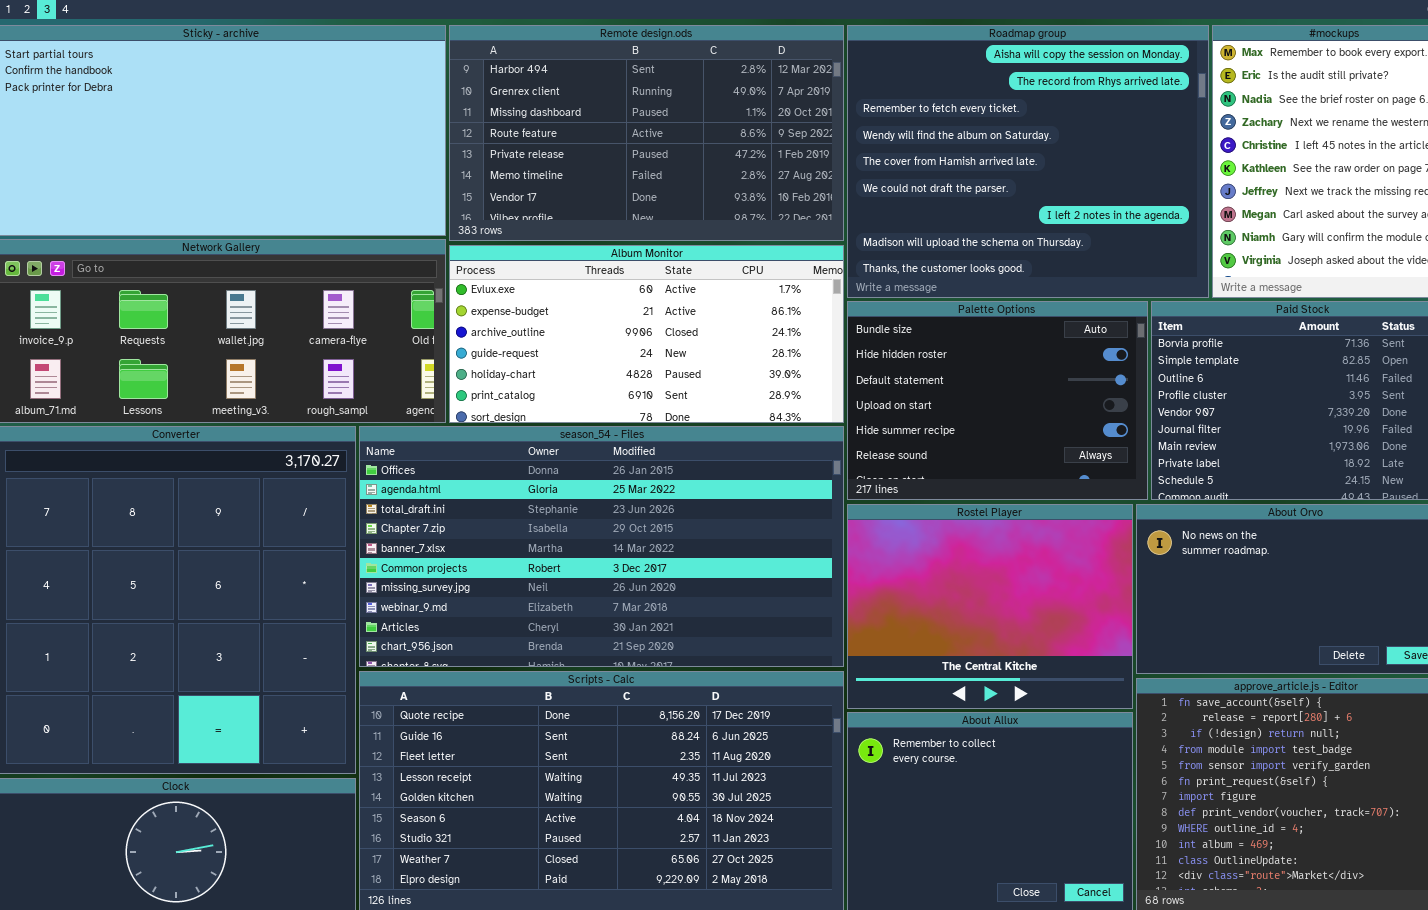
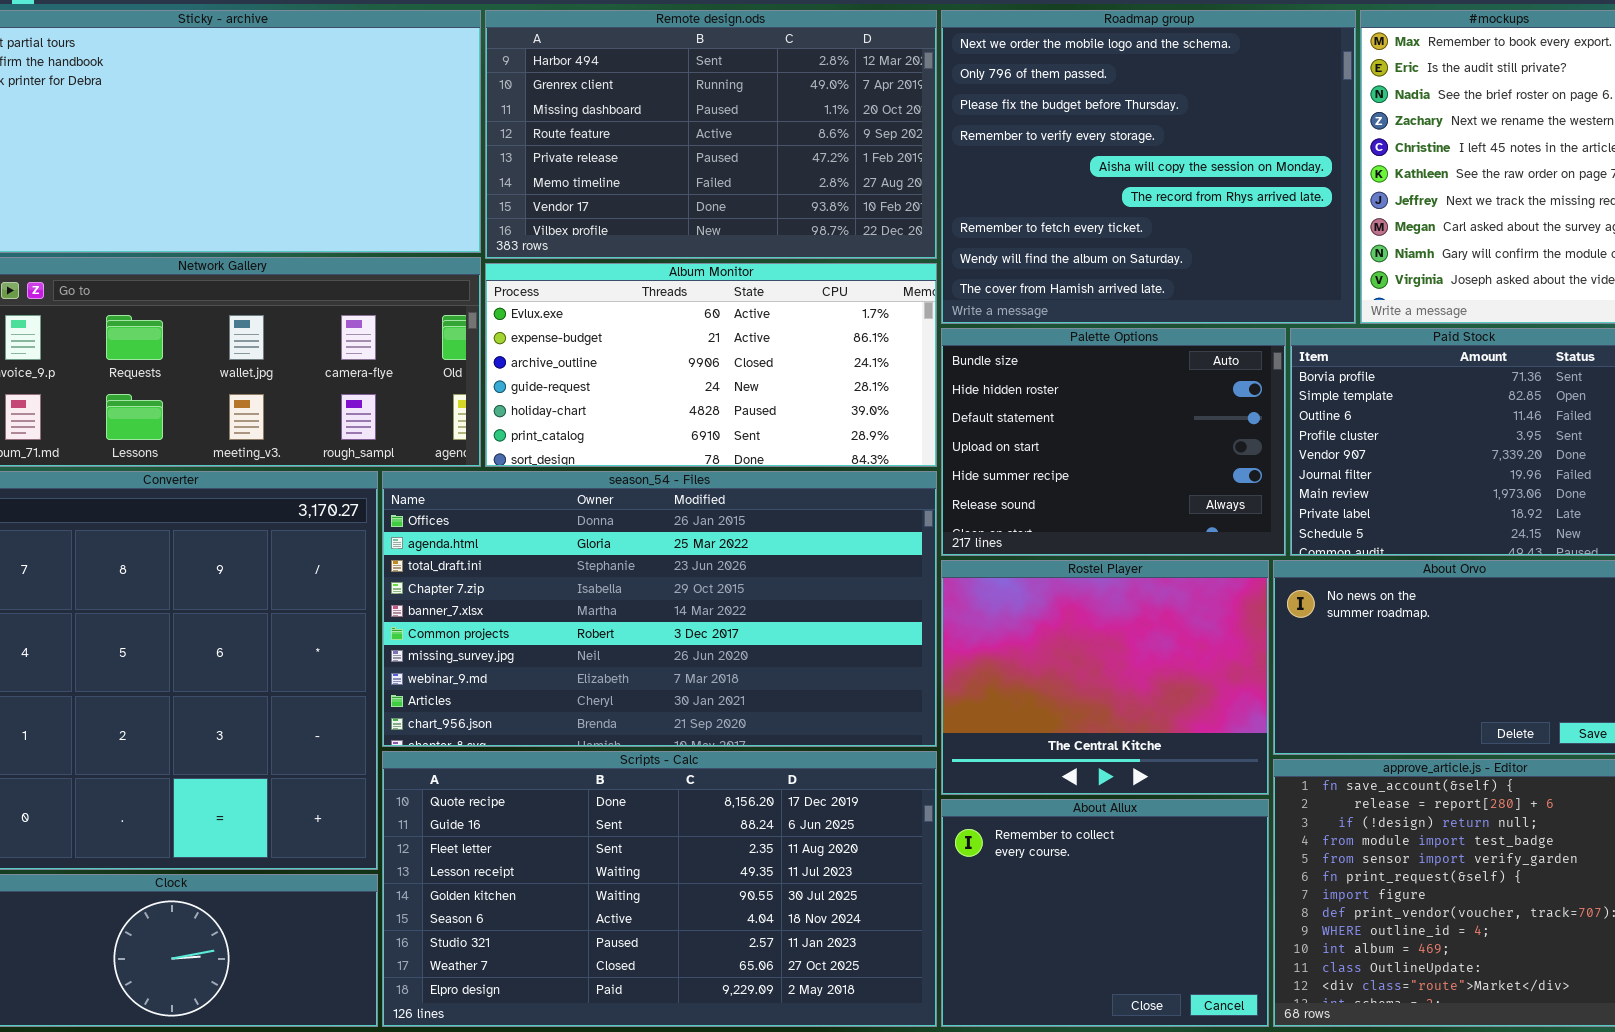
Roadmap group: [847,25,1209,298] -> [941,10,1356,324], scrolled up 4 rows

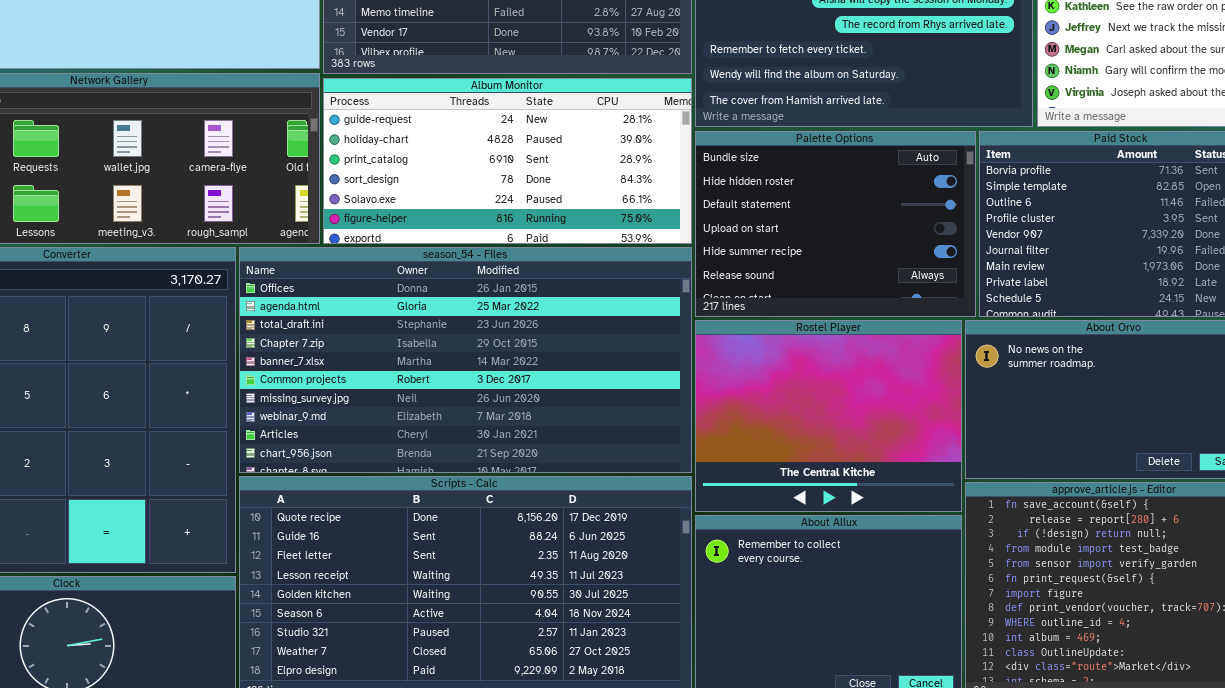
Album Monitor: [485,263,937,467] -> [323,78,692,244], scrolled down 3 rows

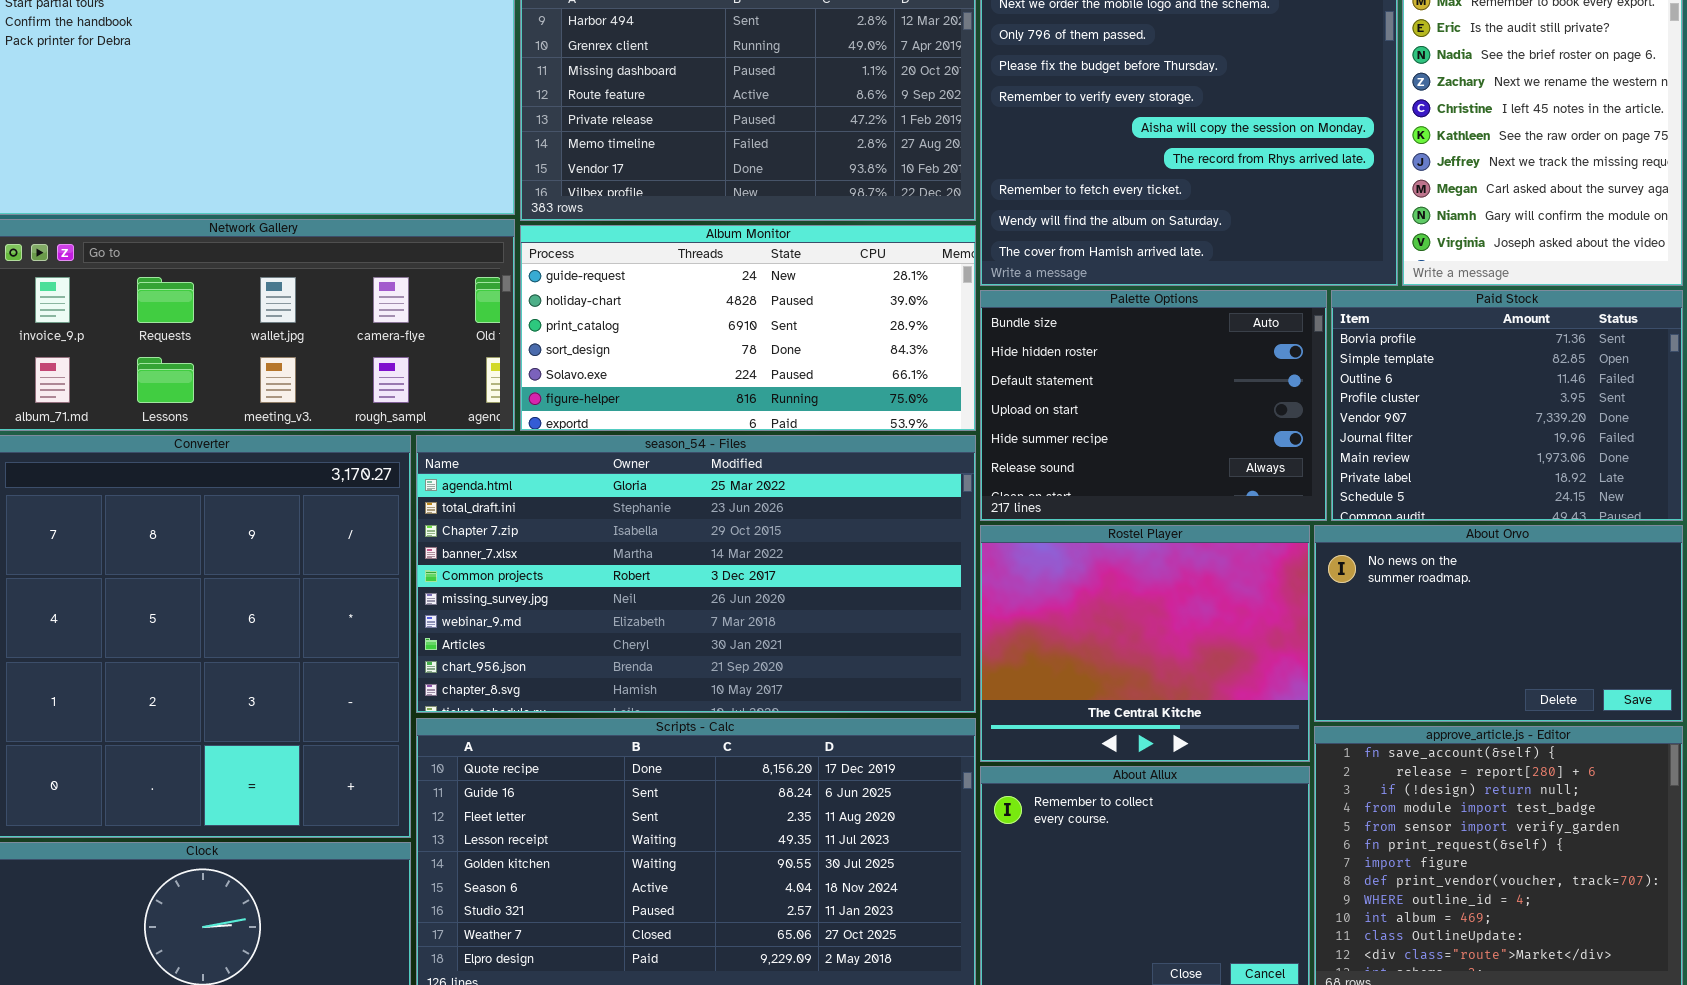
season_54 - Files: [239,247,692,473] -> [416,435,976,713], scrolled down 1 row

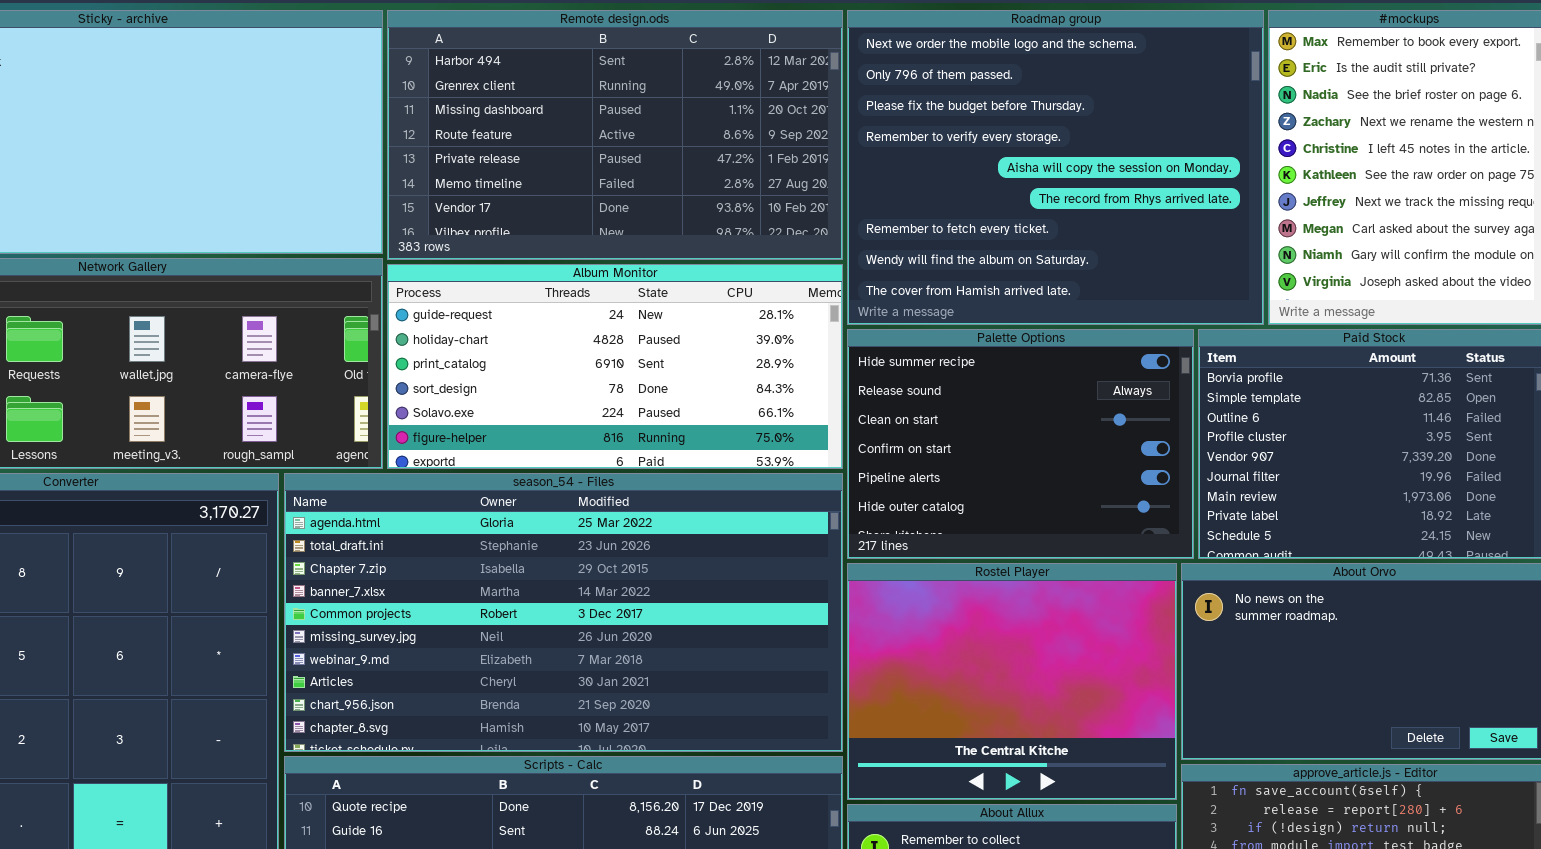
Palette Options: [980,290,1327,521] -> [847,329,1194,559], scrolled down 4 rows

